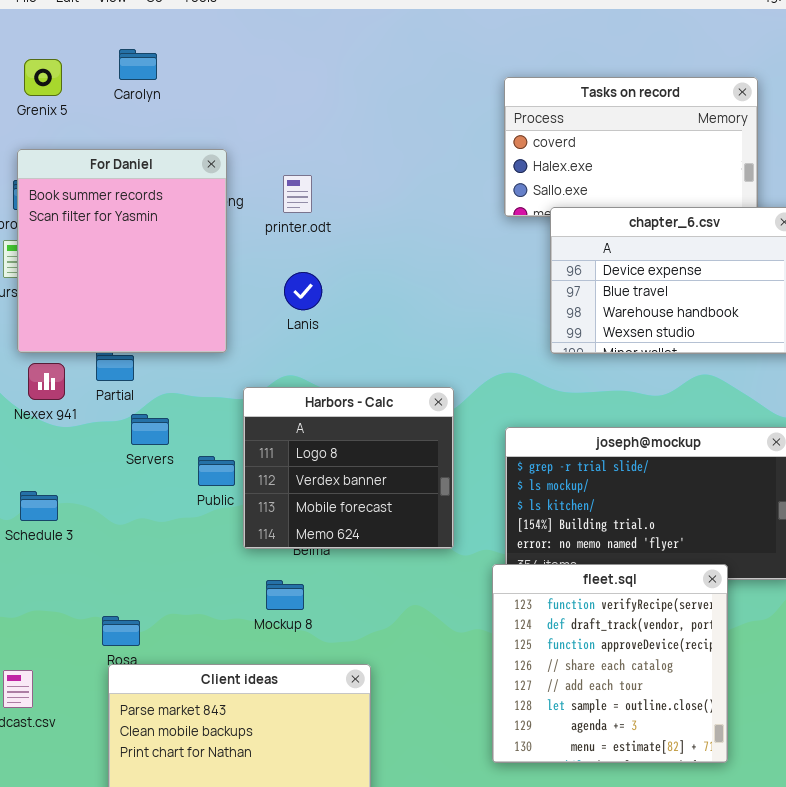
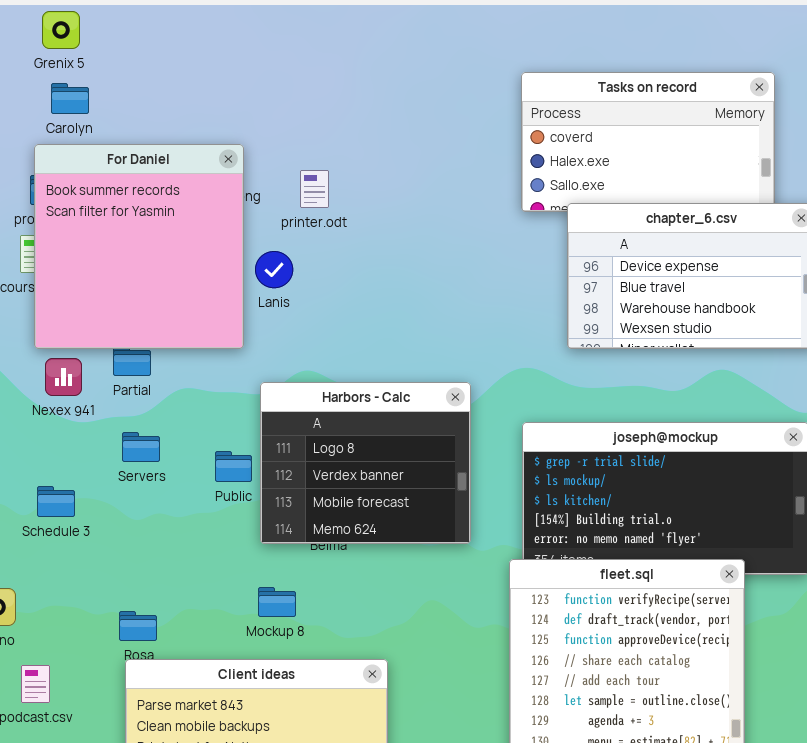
Carolyn: [119,49,157,80] -> [51,83,89,114], moved
Grenix 5: [24,59,62,96] -> [42,11,80,49], moved
Lanis: [284,272,322,310] -> [255,251,293,288], moved
Servers: [131,414,169,445] -> [122,432,160,462], moved
Mockup 8: [266,580,304,610] -> [258,587,296,617], moved

